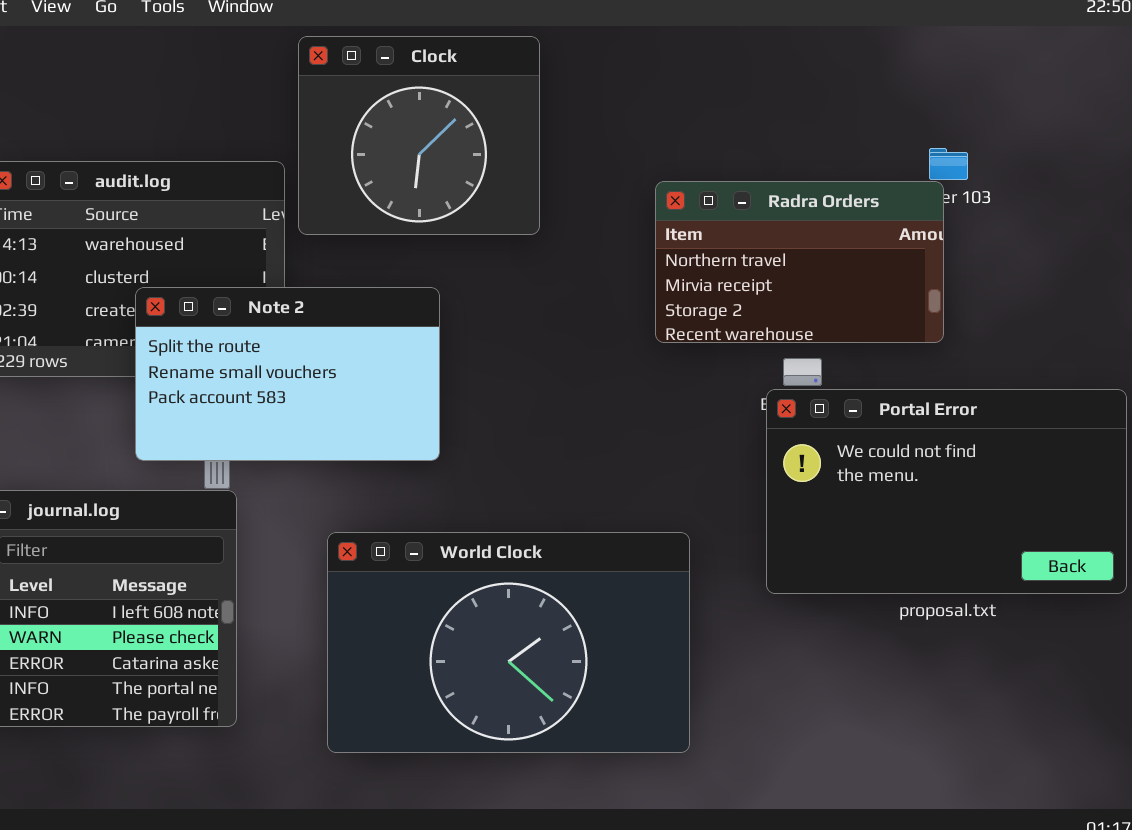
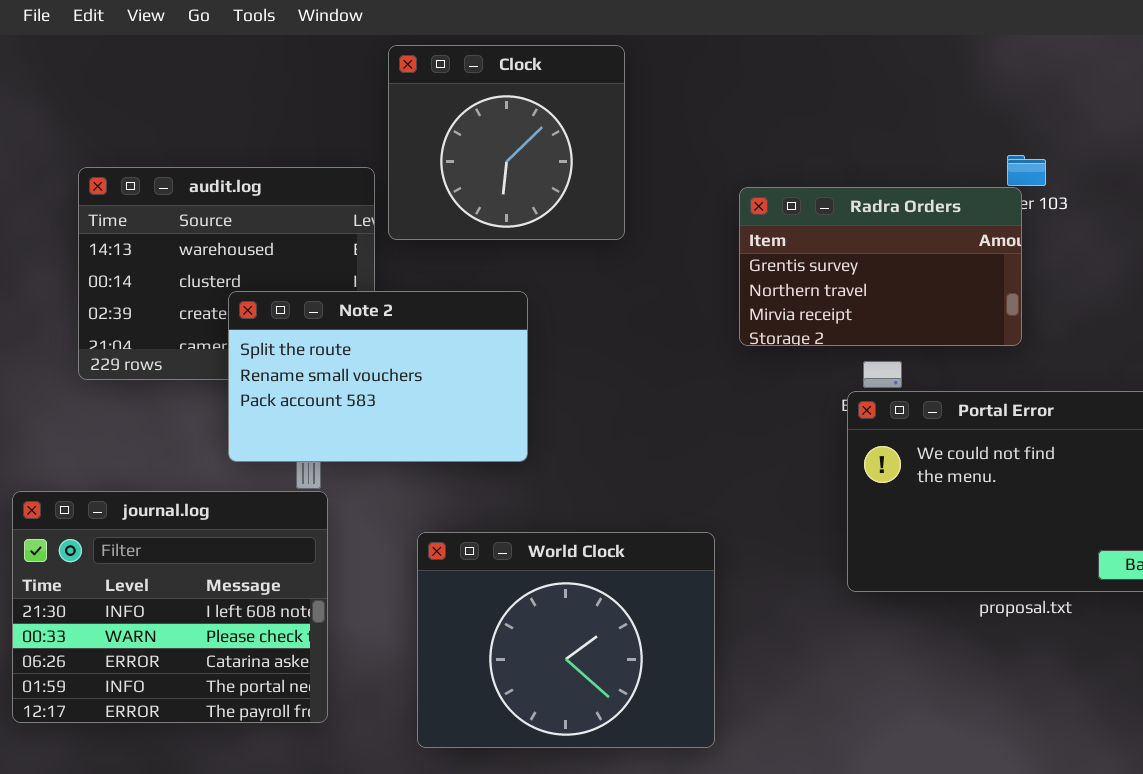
Radra Orders: [655,181,944,343] -> [739,187,1022,346], scrolled up 1 row
World Clock: [327,532,690,753] -> [417,532,715,748], resized

